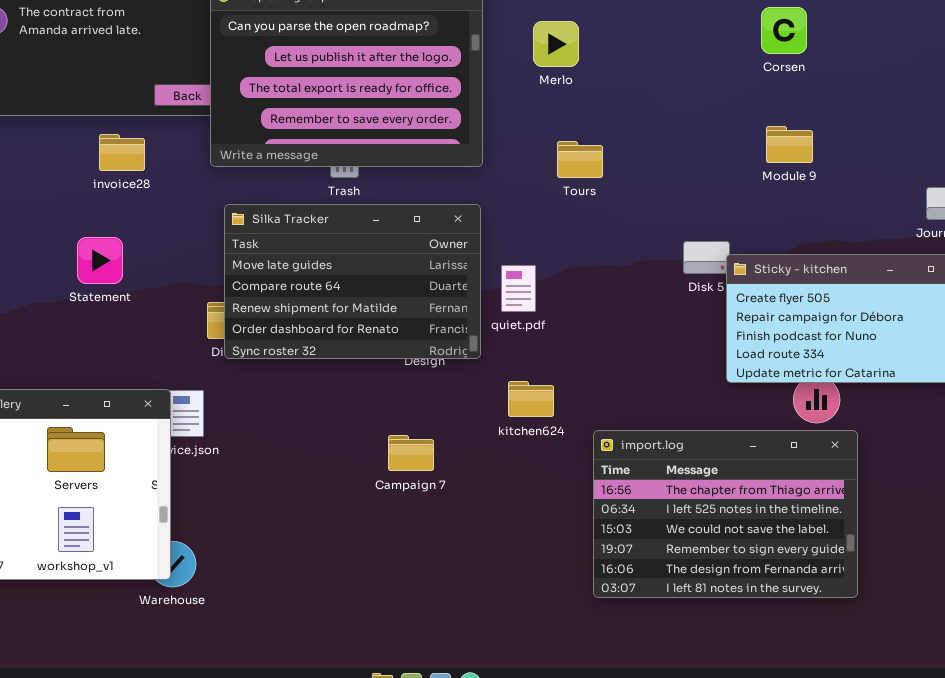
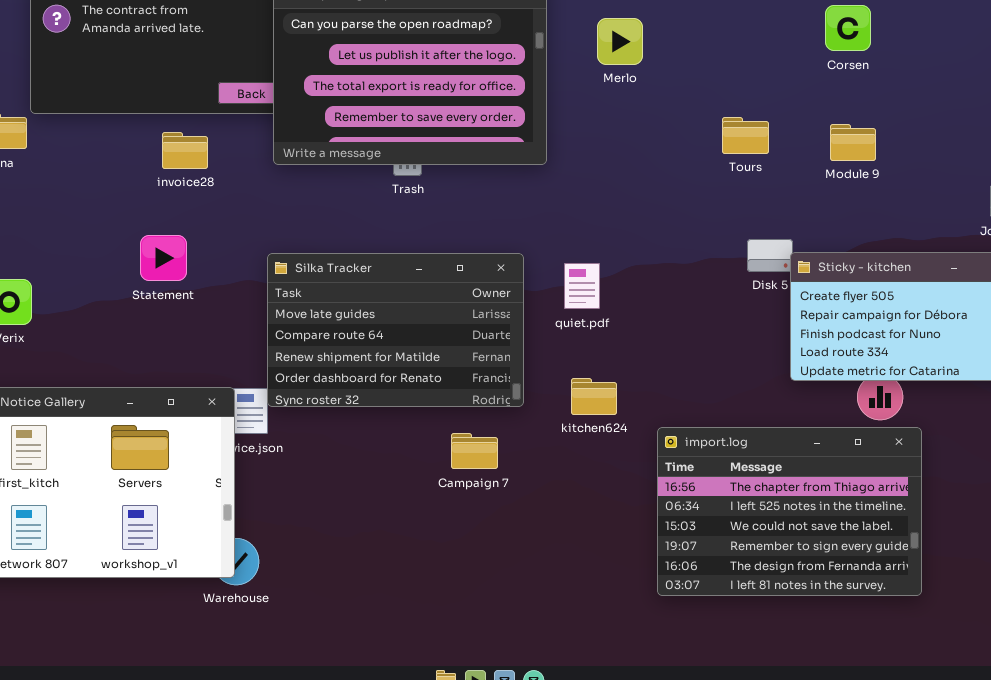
Tours: [557,141,603,178] -> [722,117,769,154], moved
Silka Tracker: [224,204,481,359] -> [267,253,524,407], moved

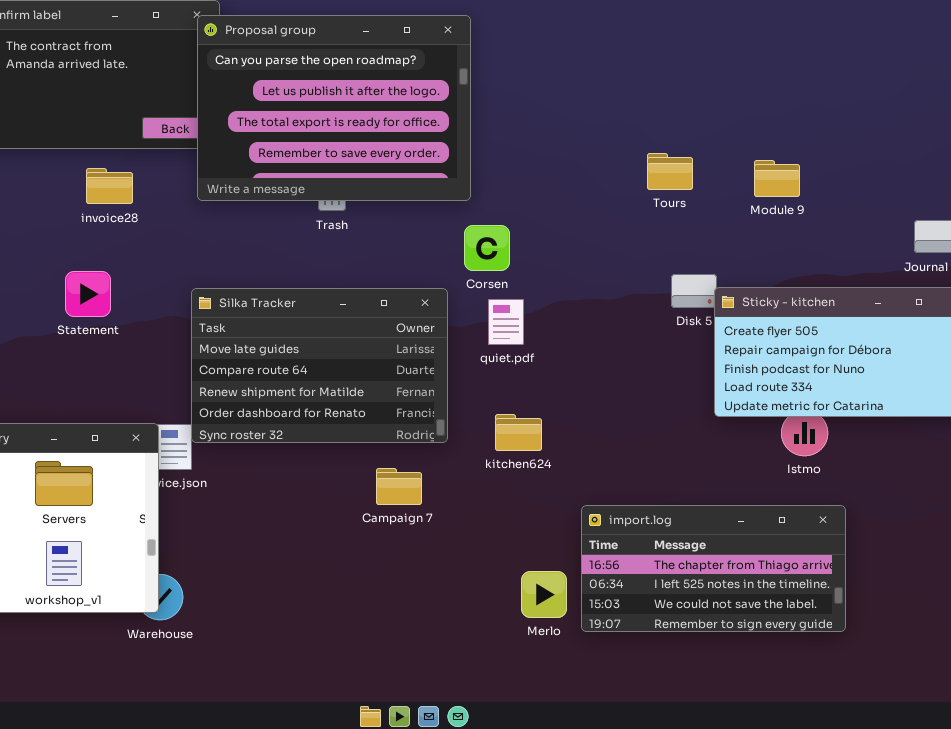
Corsen: [825,5,871,51] -> [464,225,510,271], moved
Merlo: [597,18,643,65] -> [521,571,567,618], moved
import.log: [657,427,922,596] -> [581,505,846,632], resized

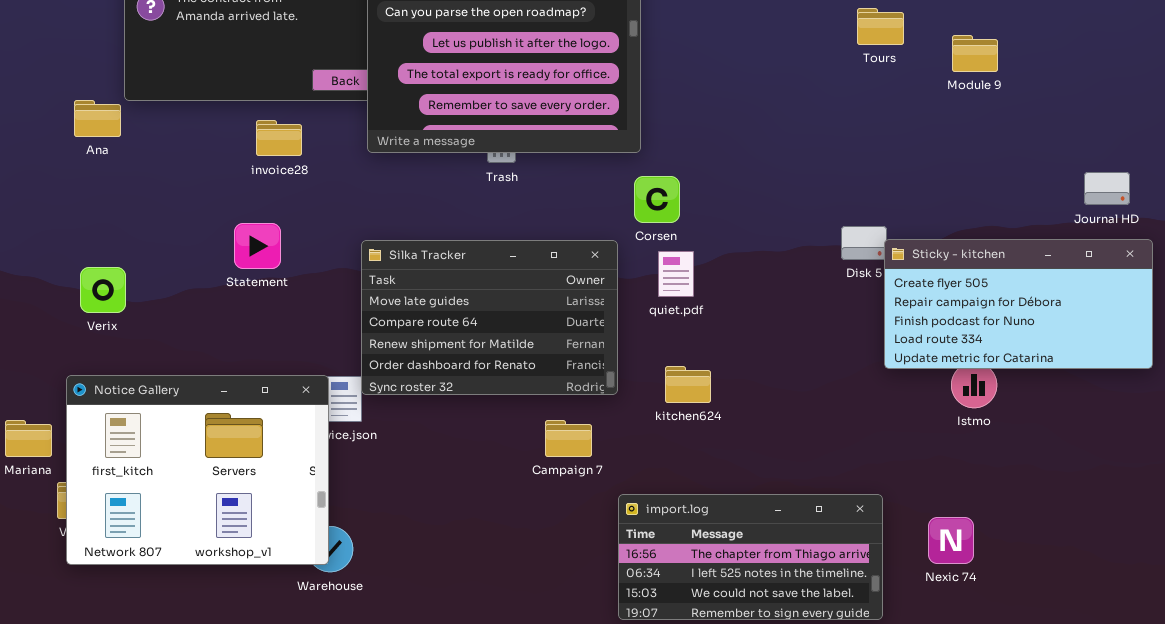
Tours: [647,153,693,190] -> [857,8,904,45], moved
Module 9: [754,160,800,197] -> [952,35,998,72], moved
import.log: [581,505,846,632] -> [618,494,883,620], moved

